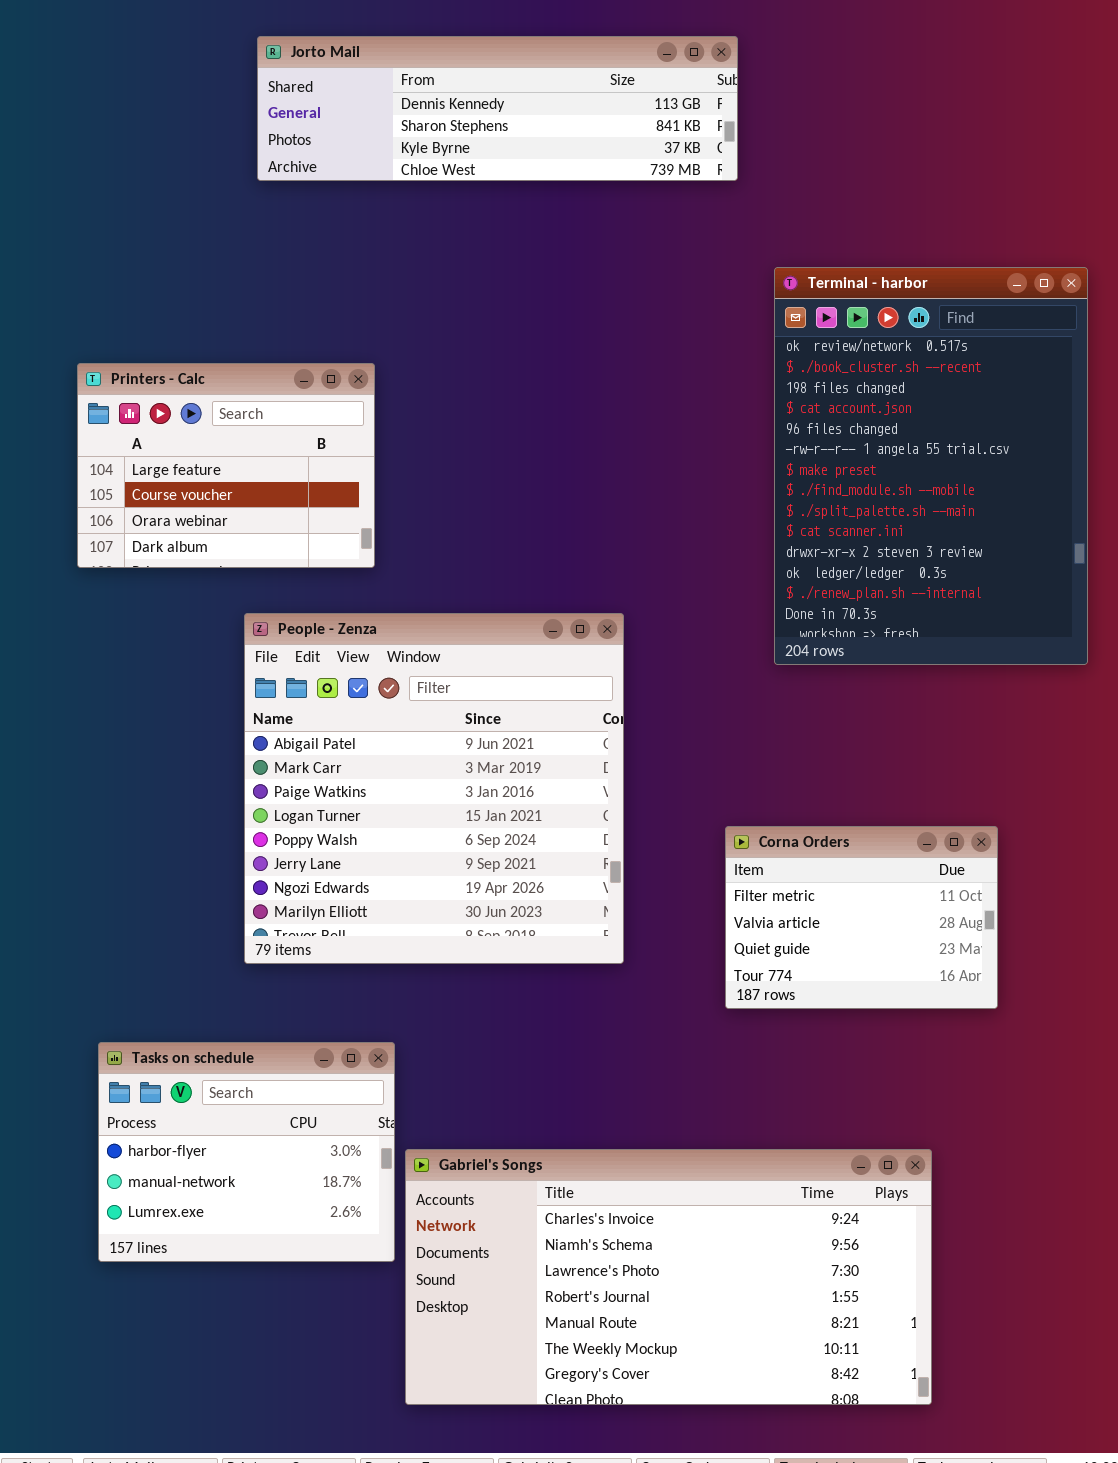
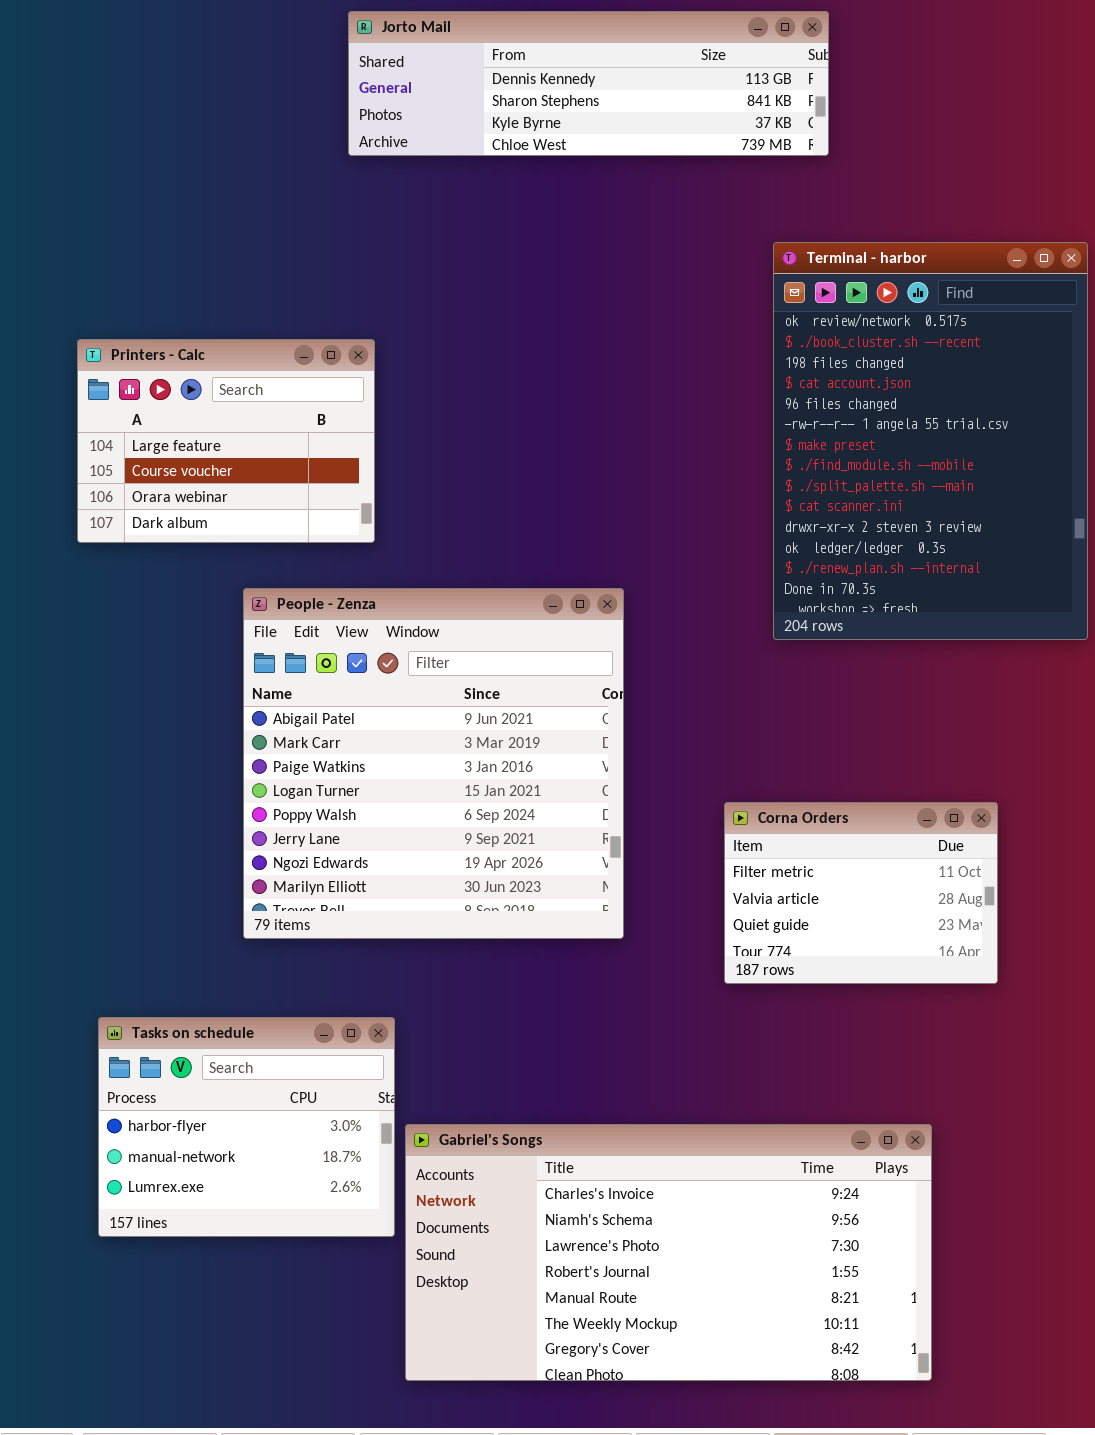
Jorto Mail: [257,36,738,181] -> [348,11,829,156], moved

